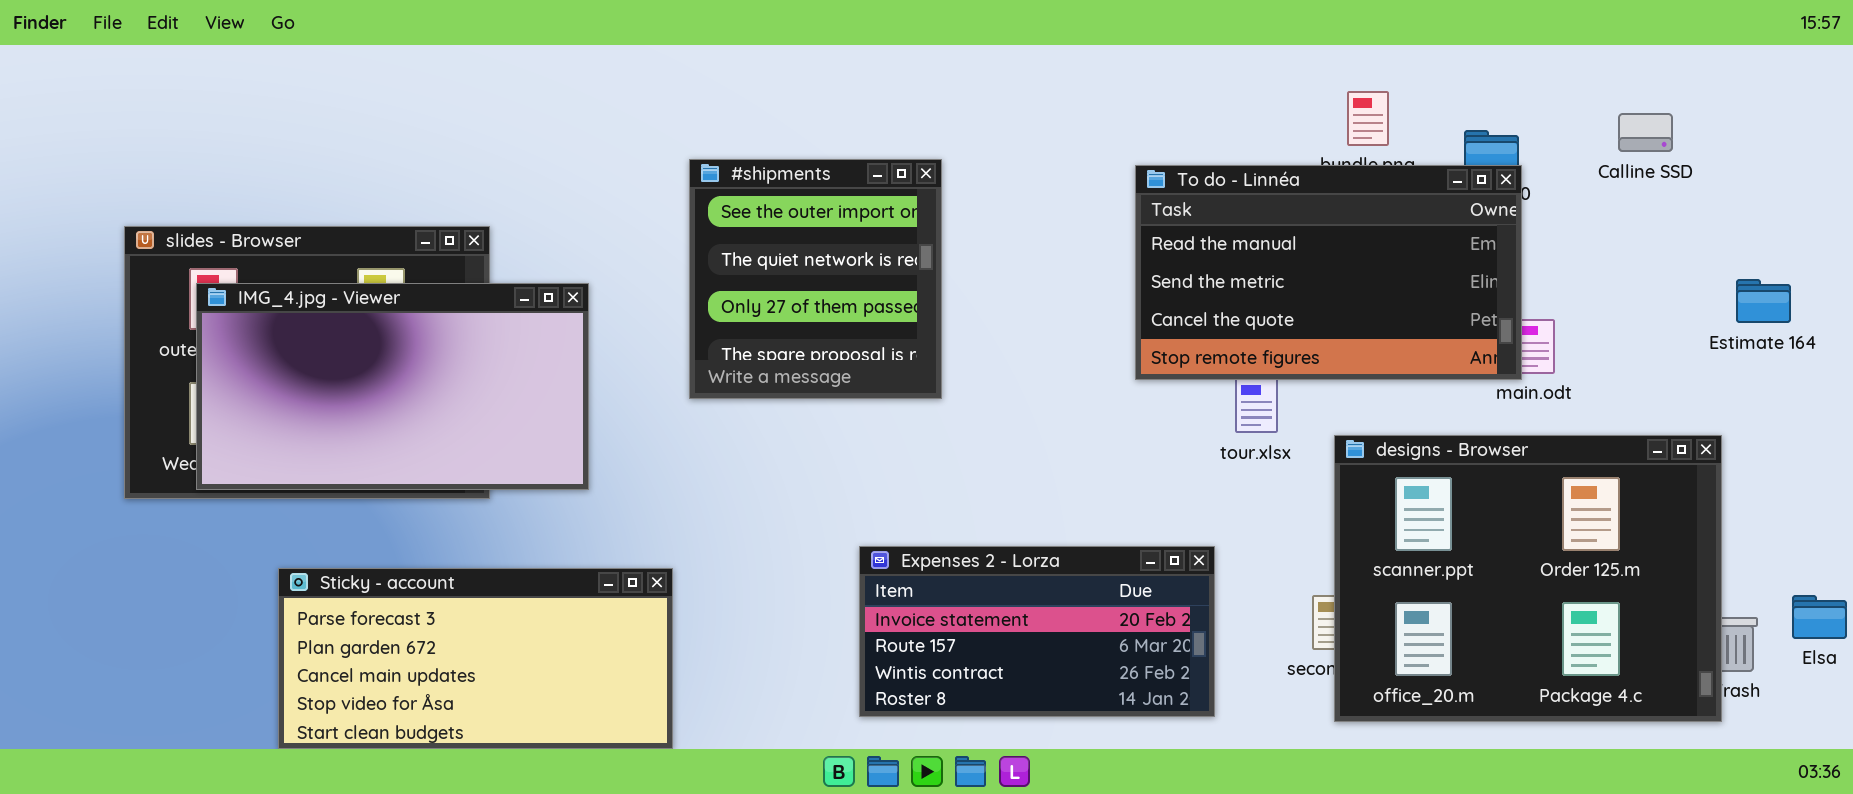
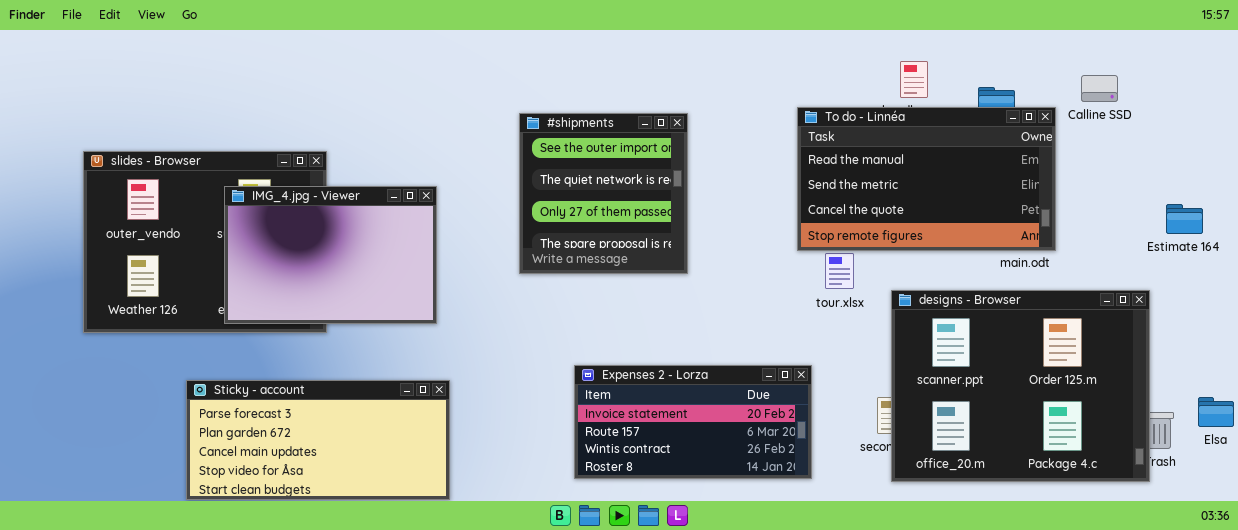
#shipments: [689,159,942,399] -> [519,113,688,274], moved
To do - Linnéa: [1135,165,1522,380] -> [797,107,1056,251], moved
Estimate 164: [1736,279,1791,323] -> [1166,204,1203,234], moved
IMG_4.jpg - Viewer: [196,283,589,490] -> [224,186,437,324], moved, resized

